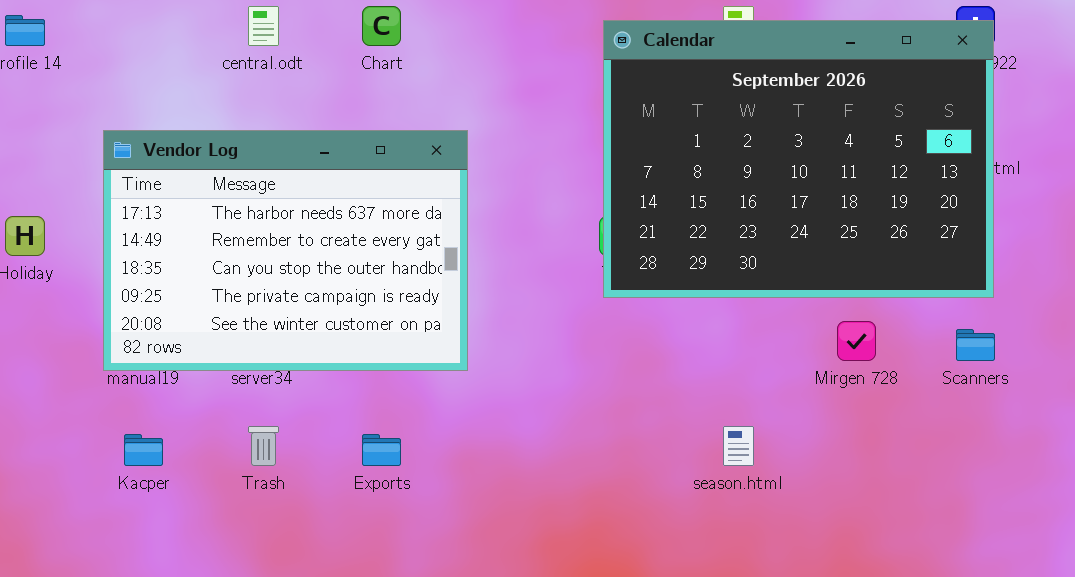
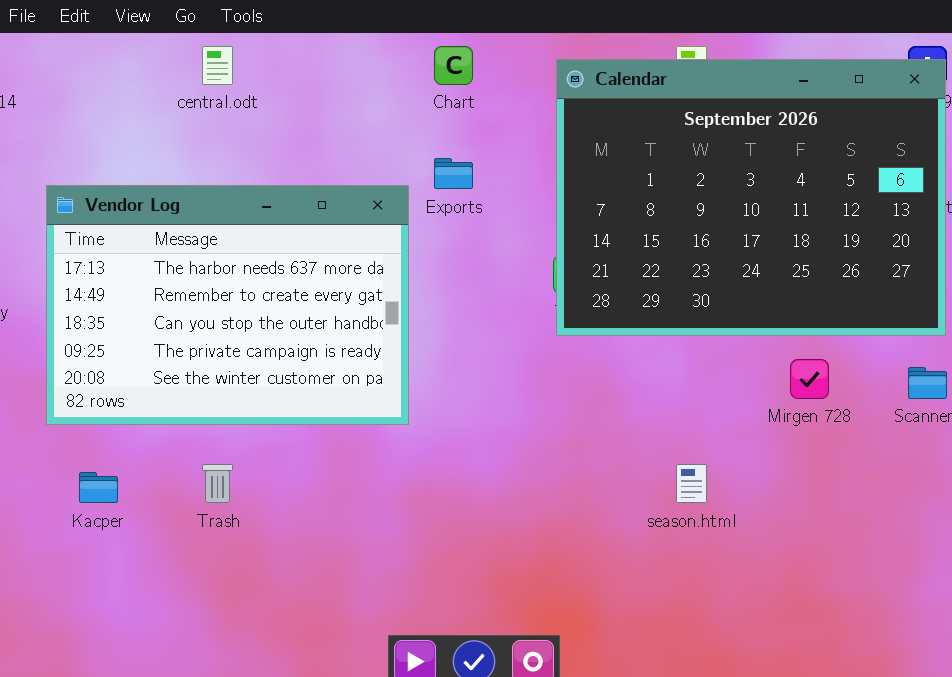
Chart: [362,6,401,46] -> [434,46,473,85], moved
Vendor Log: [103,130,468,371] -> [46,185,409,425], moved
Exports: [362,434,401,466] -> [434,158,473,189], moved

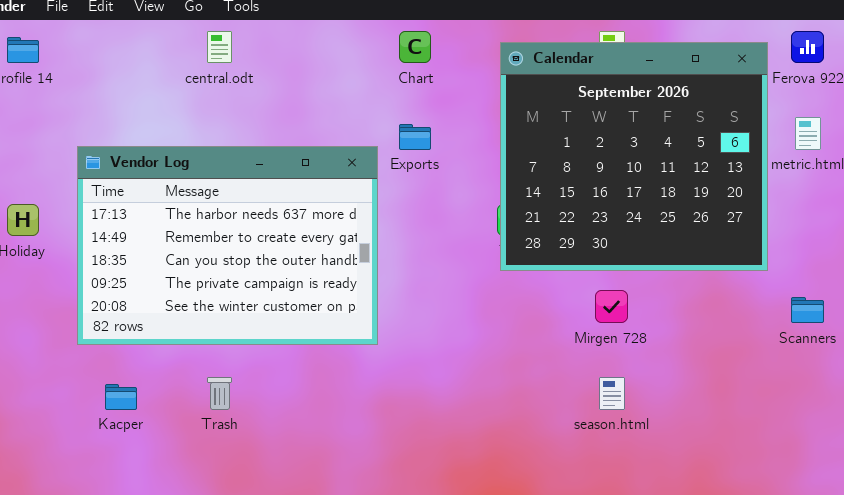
Calendar: [556,59,946,336] -> [500,42,768,271], resized
Mirgen 728: [790,359,829,399] -> [595,290,628,323], moved

